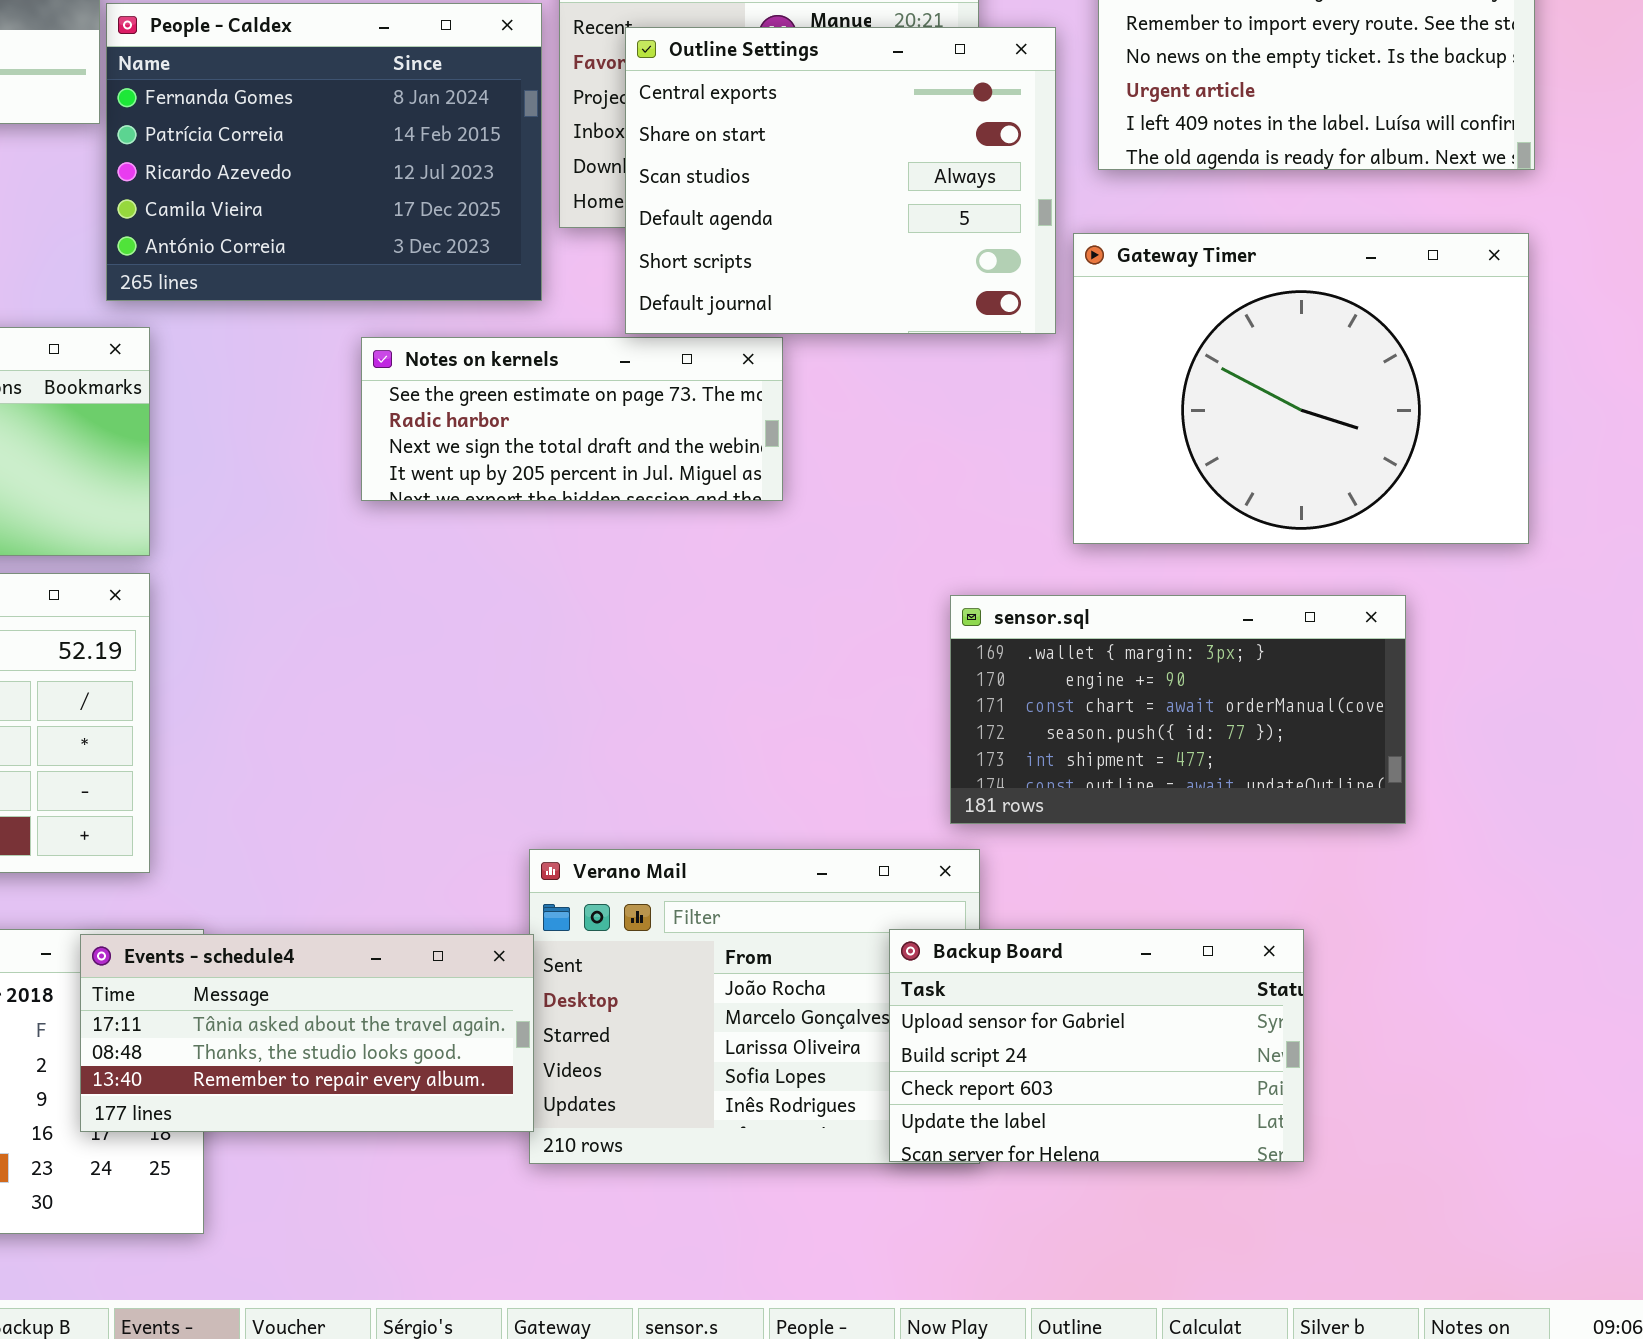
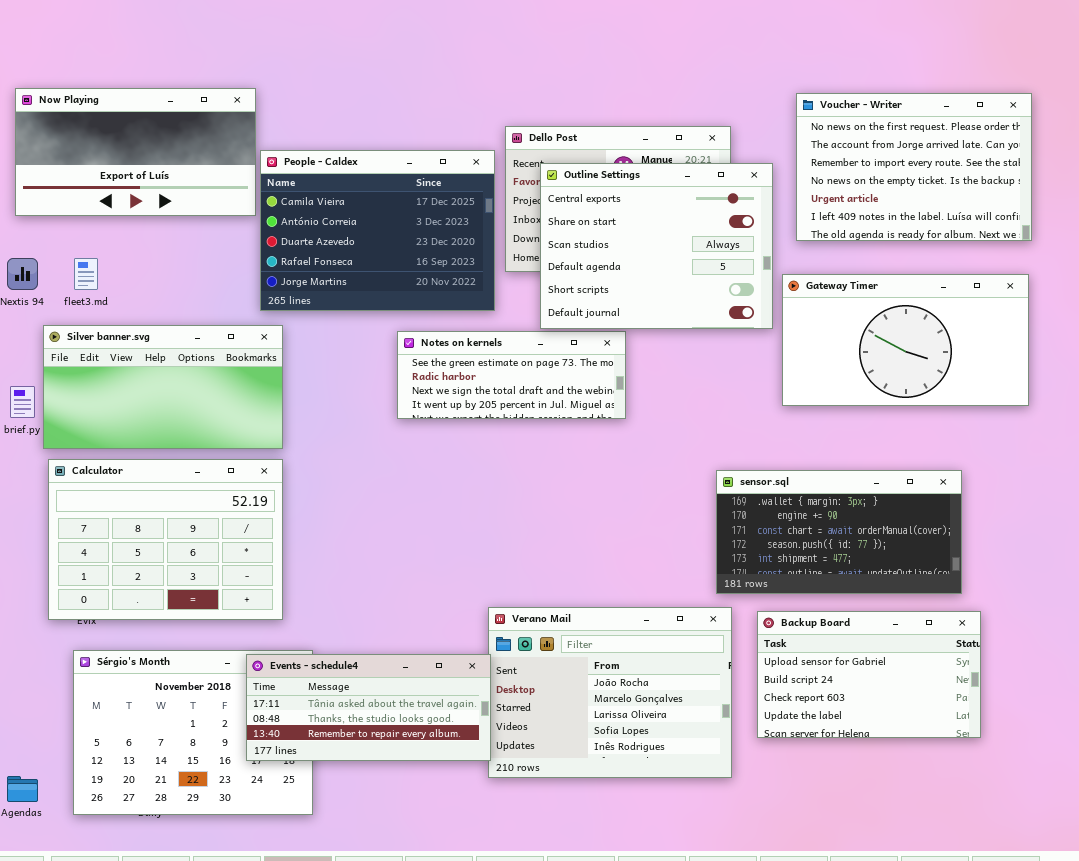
People - Caldex: [106,3,542,301] -> [260,150,495,311], scrolled down 3 rows
Gateway Timer: [1073,233,1529,544] -> [782,274,1029,406], resized
Backup Board: [889,929,1304,1162] -> [757,611,981,738], moved

